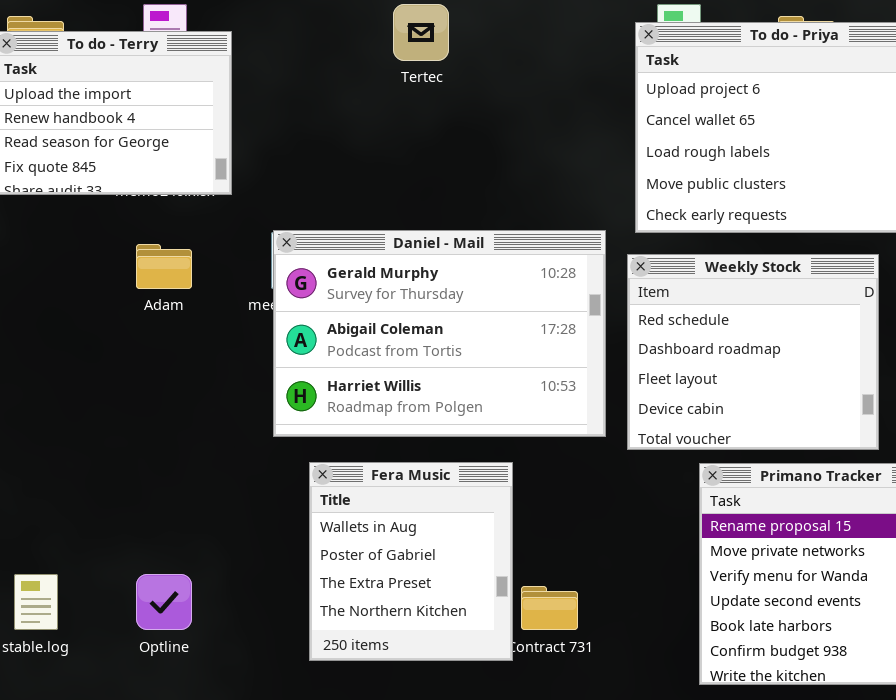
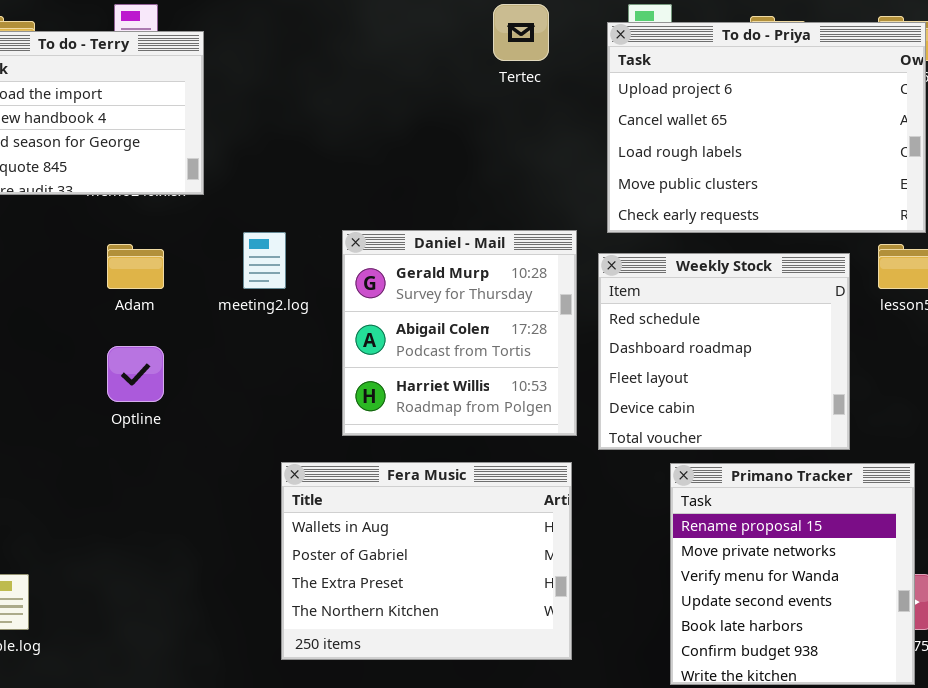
Tertec: [393,4,449,61] -> [493,4,549,61], moved
Daniel - Mail: [273,230,606,437] -> [342,230,577,436], resized
Fera Music: [309,462,513,661] -> [281,462,572,660], resized
Optline: [136,574,192,630] -> [107,346,164,402], moved

